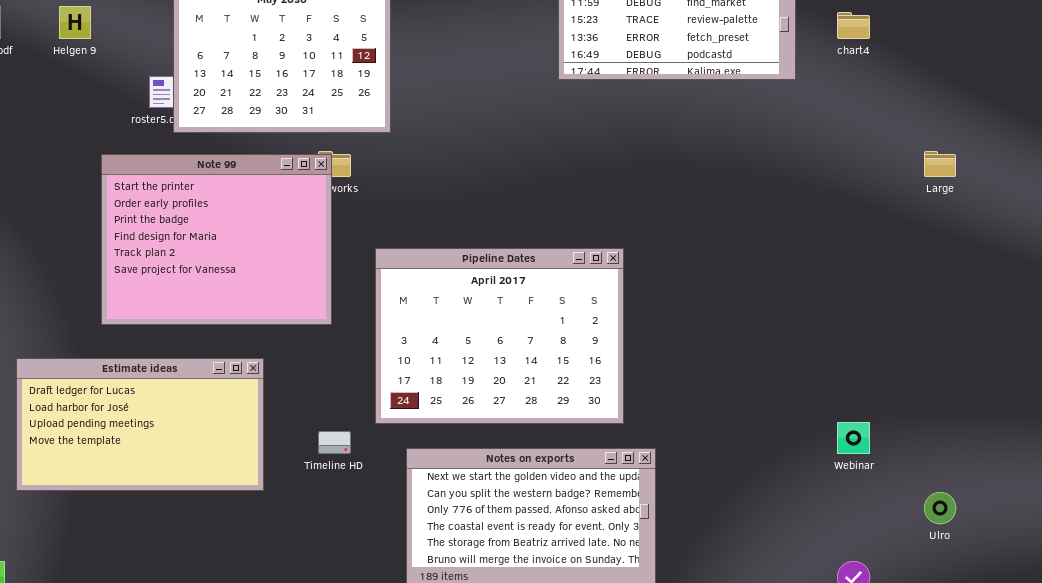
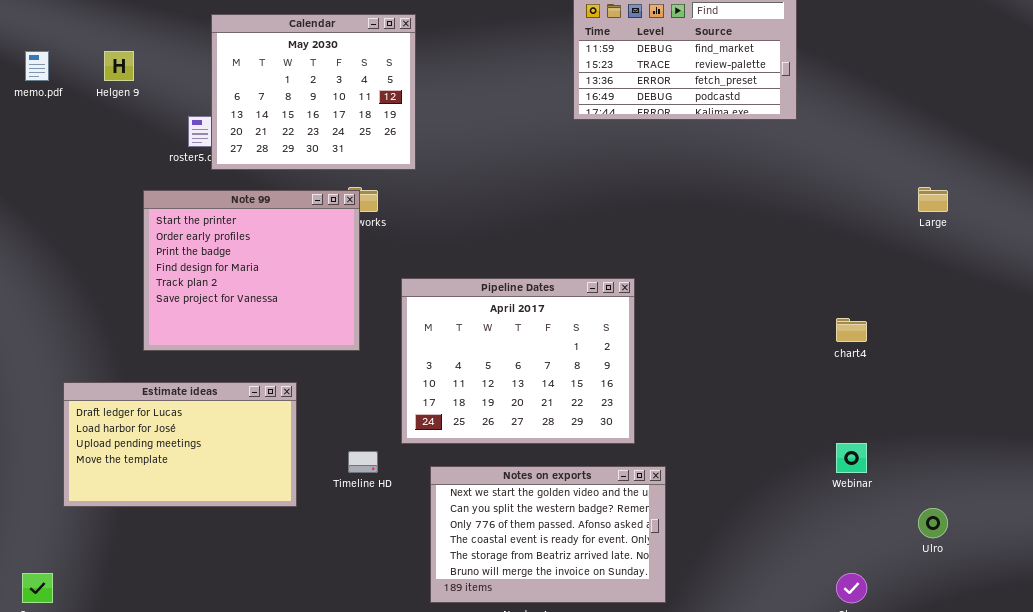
chart4: [837,12,870,39] -> [836,318,867,342], moved

